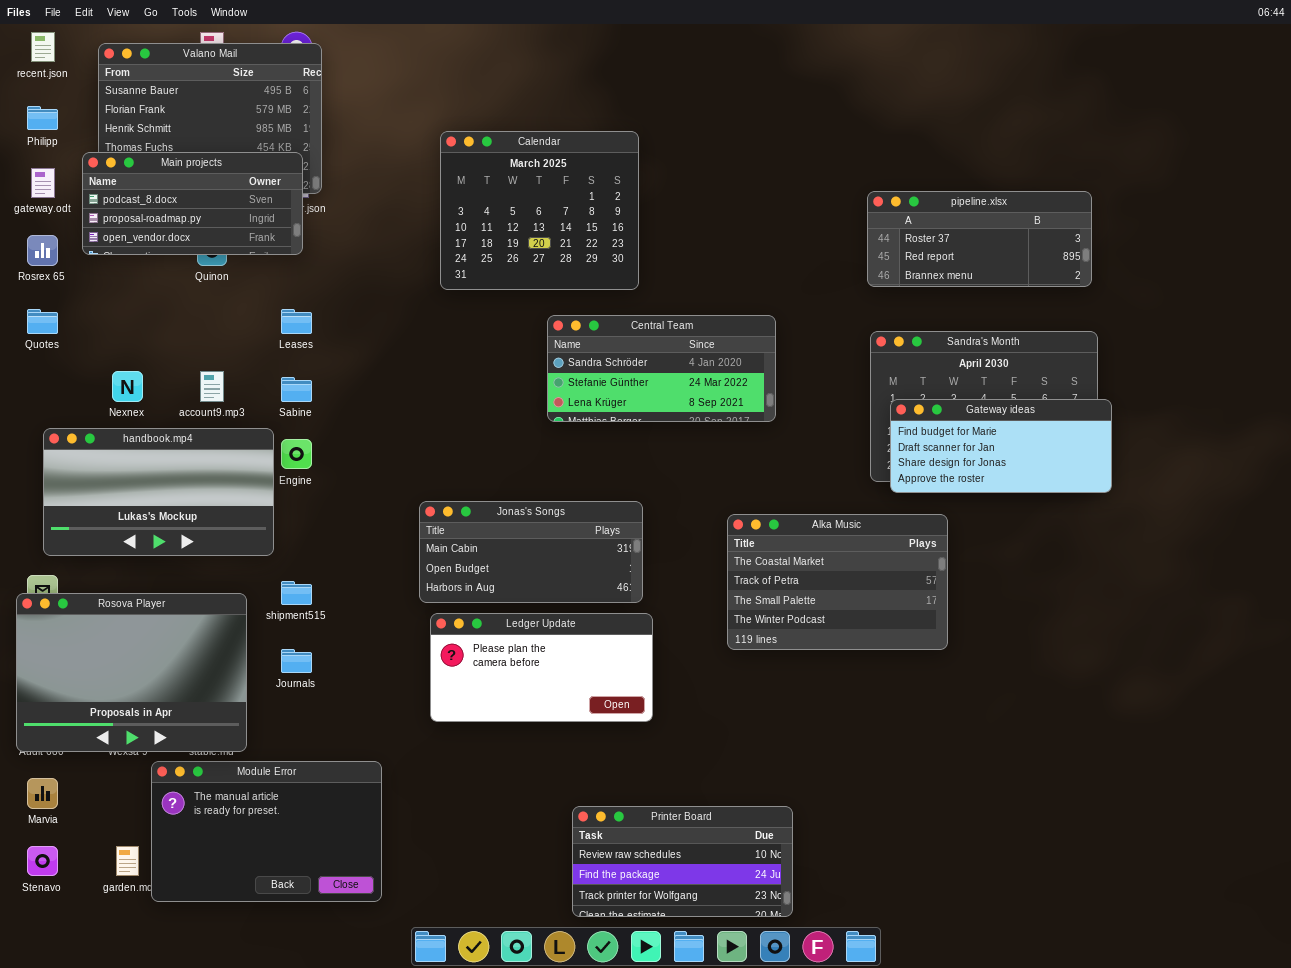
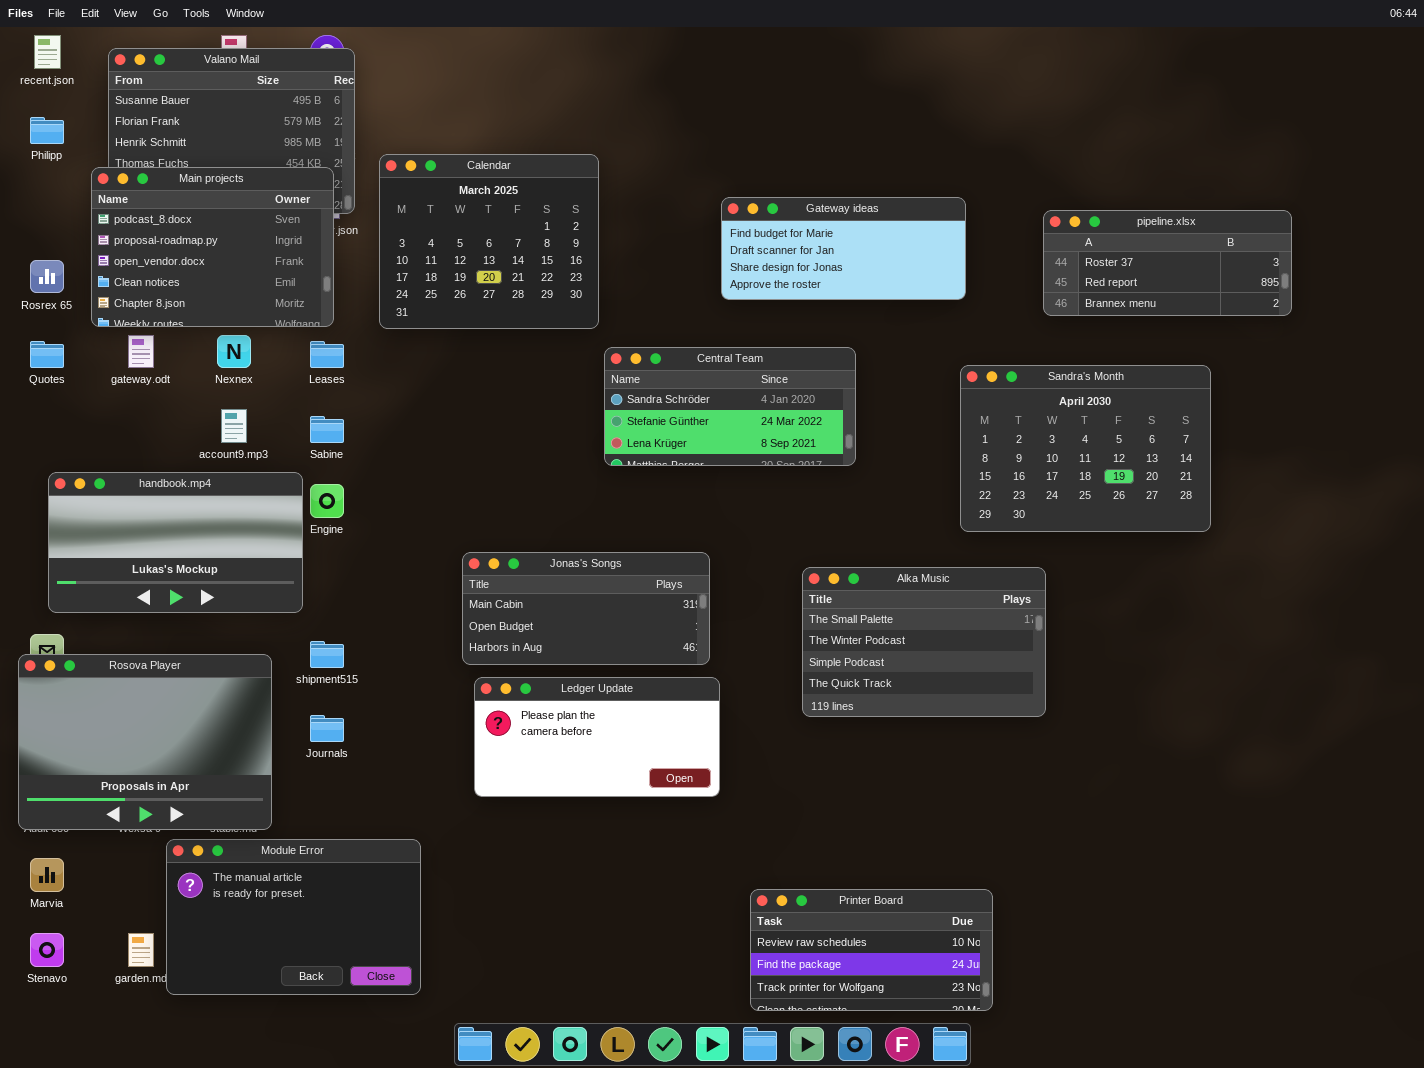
Calendar: [440,131,639,290] -> [379,154,599,329], moved
Main projects: [82,152,303,255] -> [91,167,334,327], resized
gateway.odt: [31,168,55,198] -> [128,335,154,368], moved
pipeline.xlsx: [867,191,1092,287] -> [1043,210,1292,316], moved
Nexnex: [112,371,143,402] -> [217,335,251,368], moved
Gateway ideas: [890,399,1112,493] -> [721,197,966,300], moved
Alka Music: [727,514,948,650] -> [802,567,1046,717], scrolled down 2 rows
Printer Board: [572,806,793,917] -> [750,889,993,1011], moved

